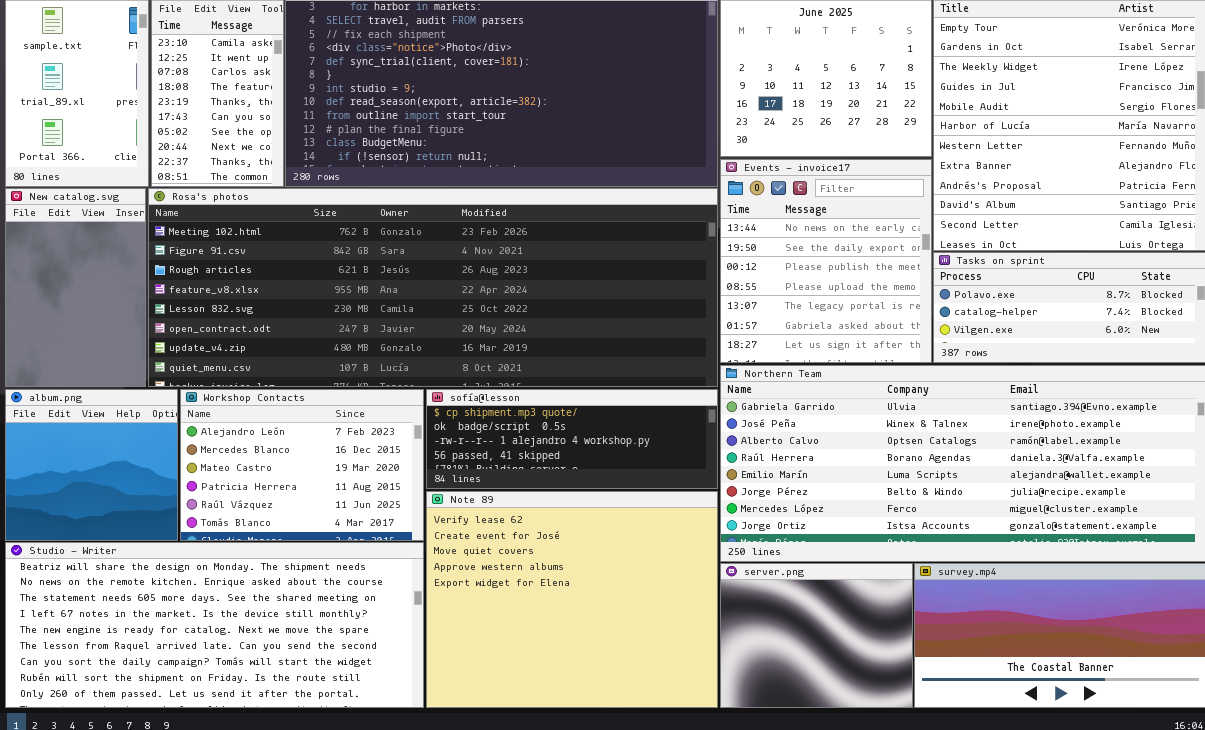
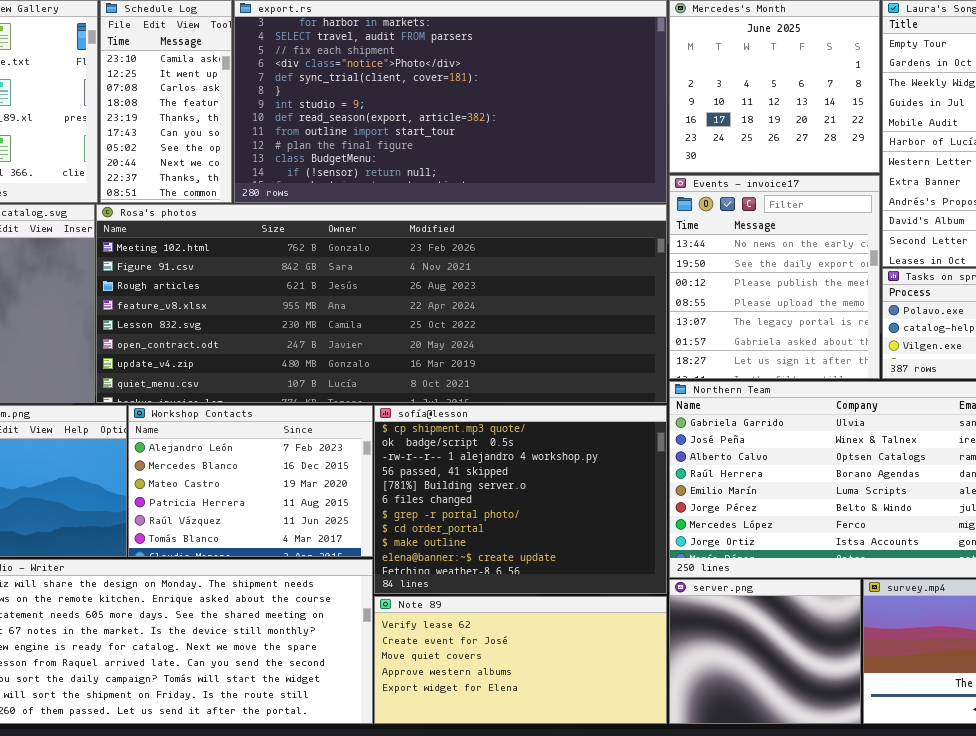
sofía@lesson: [426,389,718,489] -> [374,405,667,594], resized
Note 89: [426,491,718,708] -> [374,596,667,724], resized

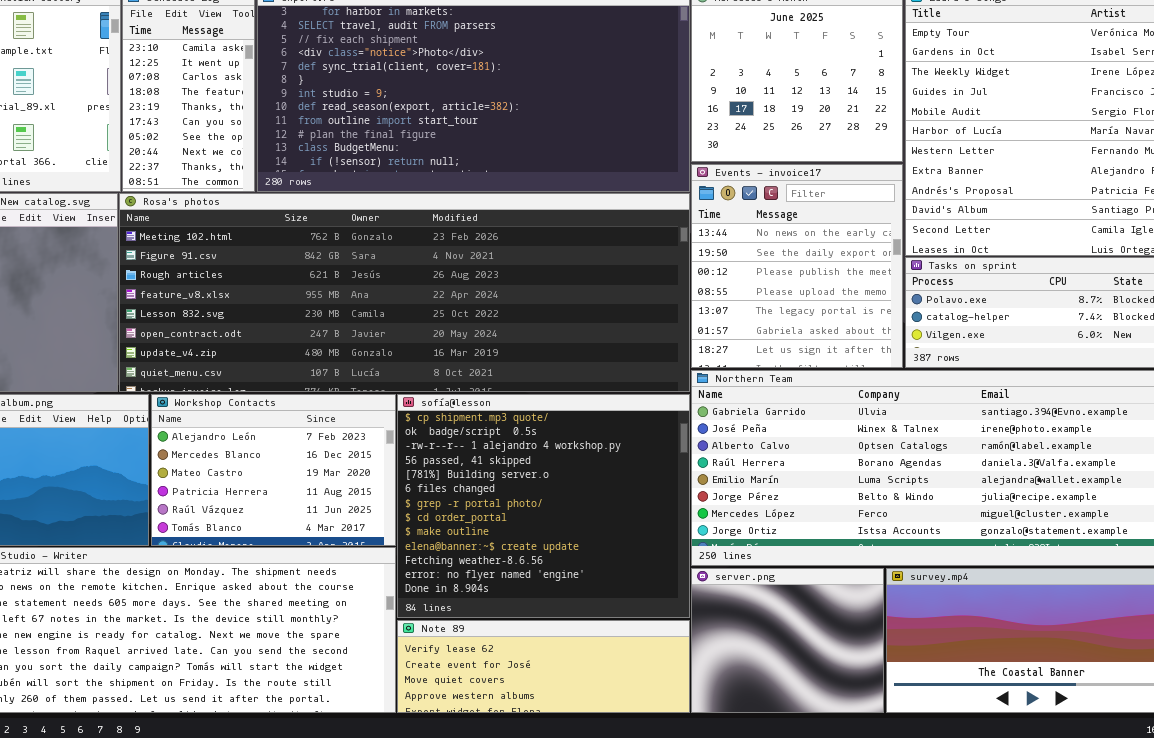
sofía@lesson: [374,405,667,594] -> [397,394,690,618], resized
Note 89: [374,596,667,724] -> [397,620,690,713], resized

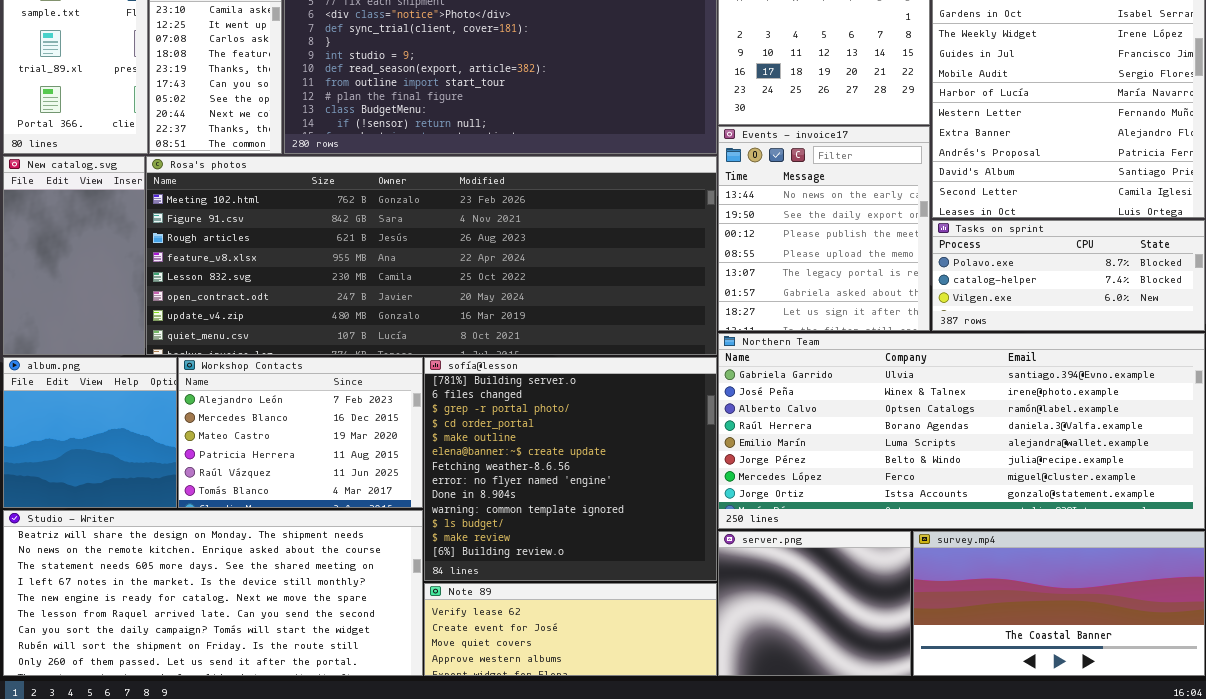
sofía@lesson: [397,394,690,618] -> [424,357,717,581], scrolled down 4 rows

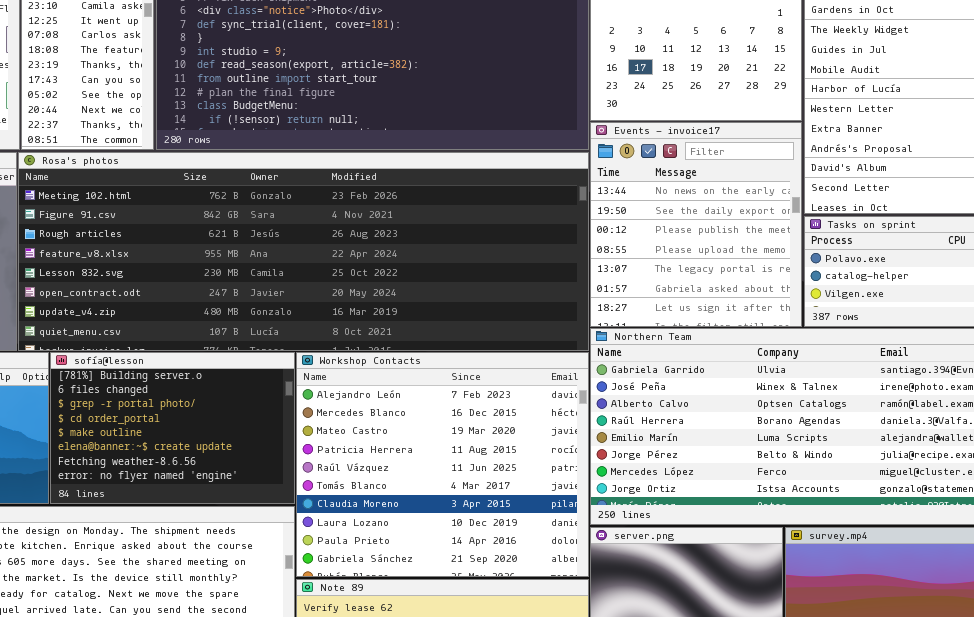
Workshop Contacts: [178,357,423,508] -> [296,352,589,577], moved, resized
sofía@lesson: [424,357,717,581] -> [50,352,295,504], moved, resized

